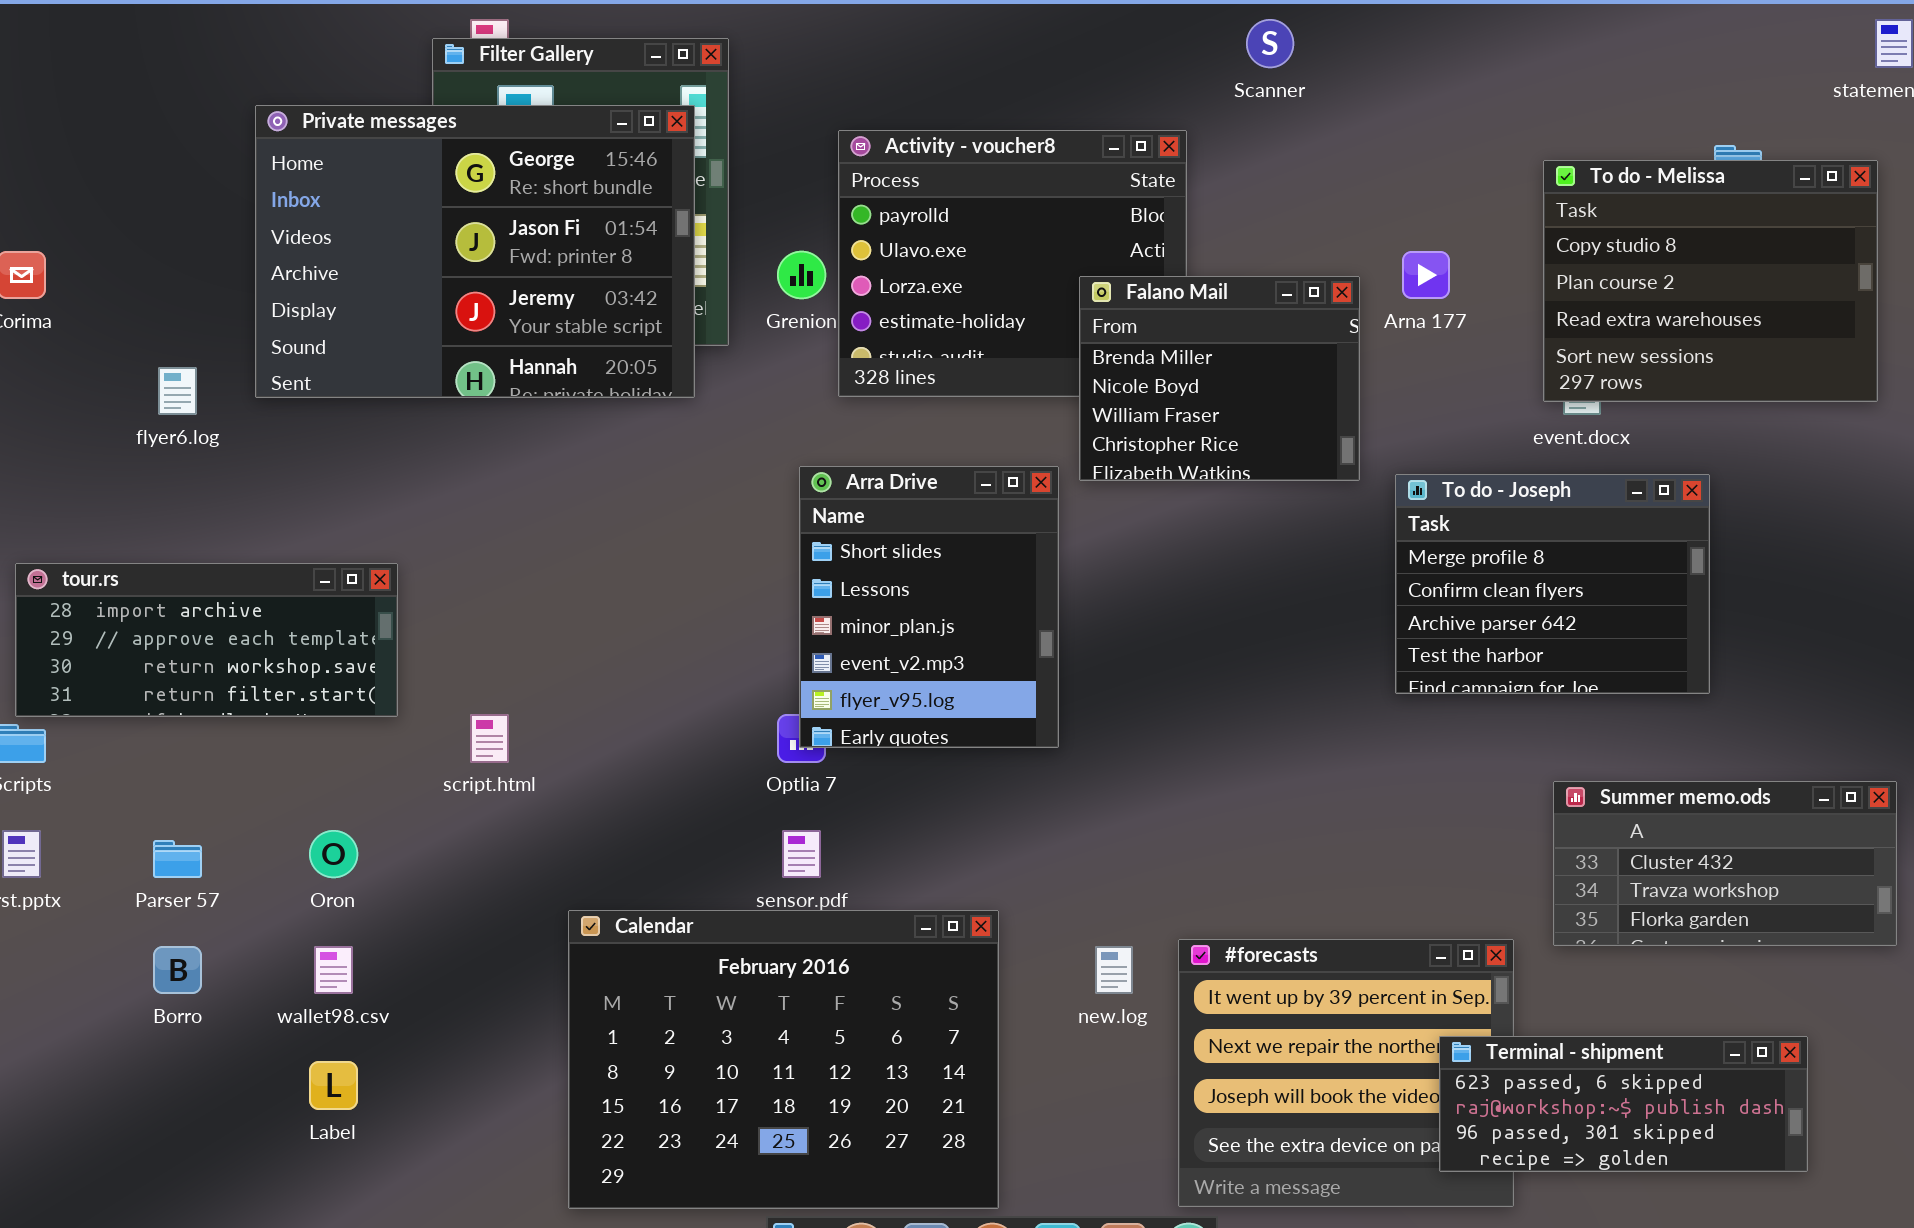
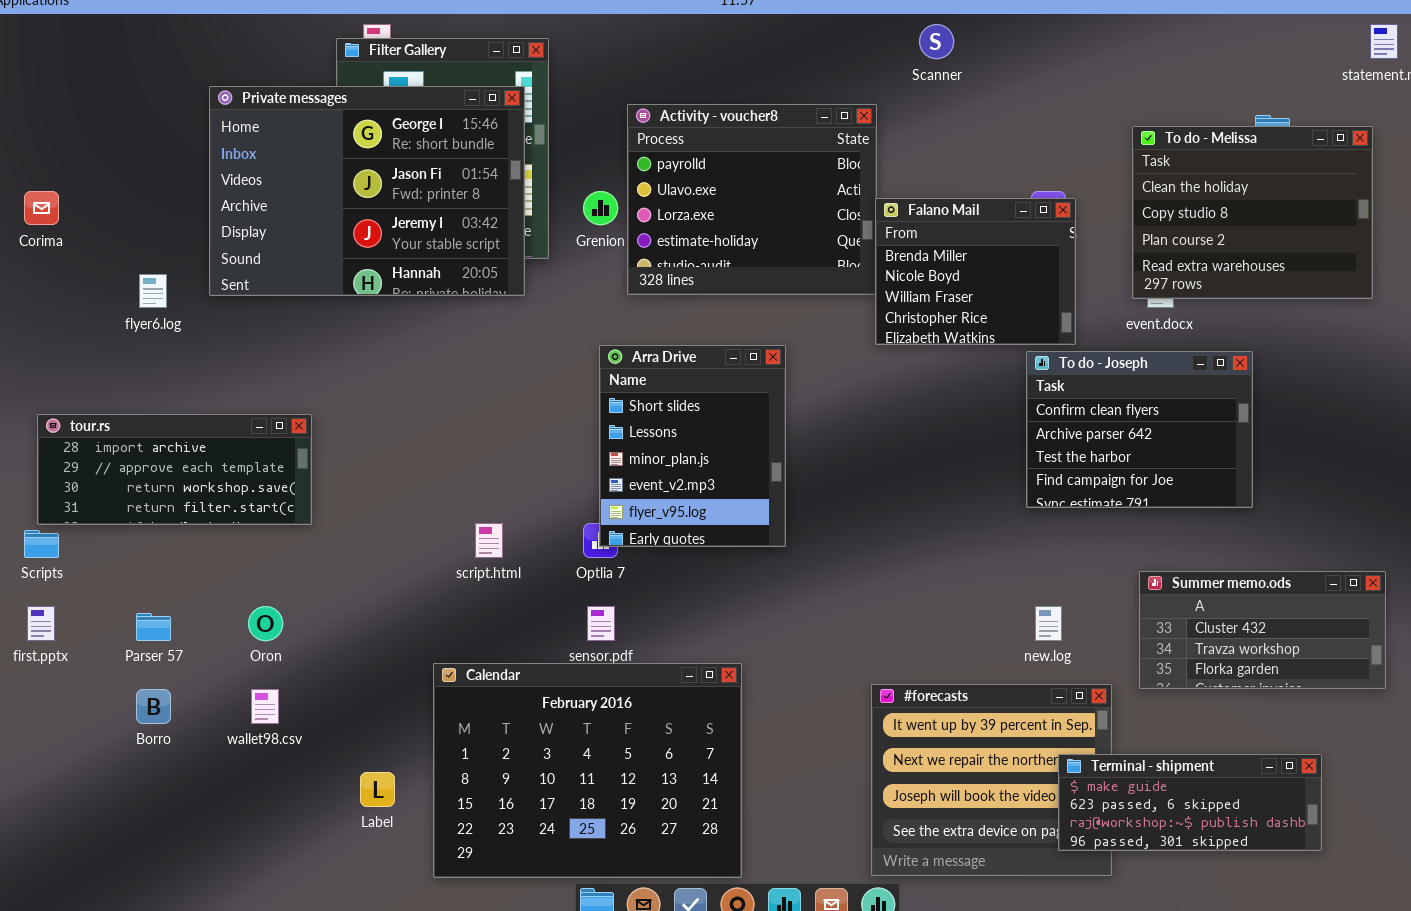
To do - Melissa: [1543,160,1878,402] -> [1132,126,1373,299], scrolled up 1 row
Falano Mail: [1079,276,1360,481] -> [875,198,1076,345], moved
To do - Joseph: [1395,474,1710,694] -> [1026,351,1253,508], scrolled down 1 row
script.html: [470,714,509,763] -> [475,523,503,558], moved
new.log: [1095,946,1133,994] -> [1035,606,1062,641], moved
Terminal - shipment: [1439,1036,1808,1172] -> [1058,754,1322,851], scrolled up 1 row
Label: [309,1061,358,1110] -> [360,772,395,807], moved

